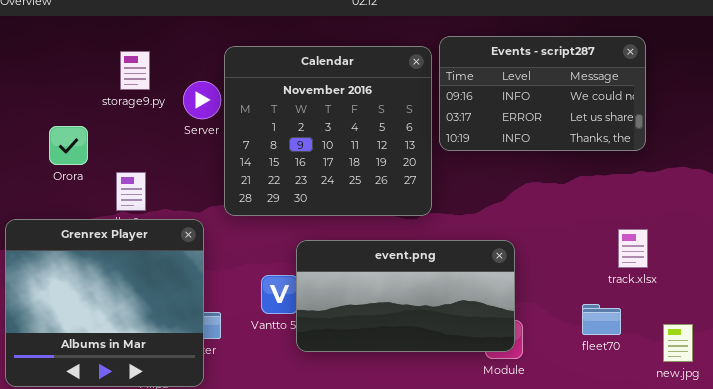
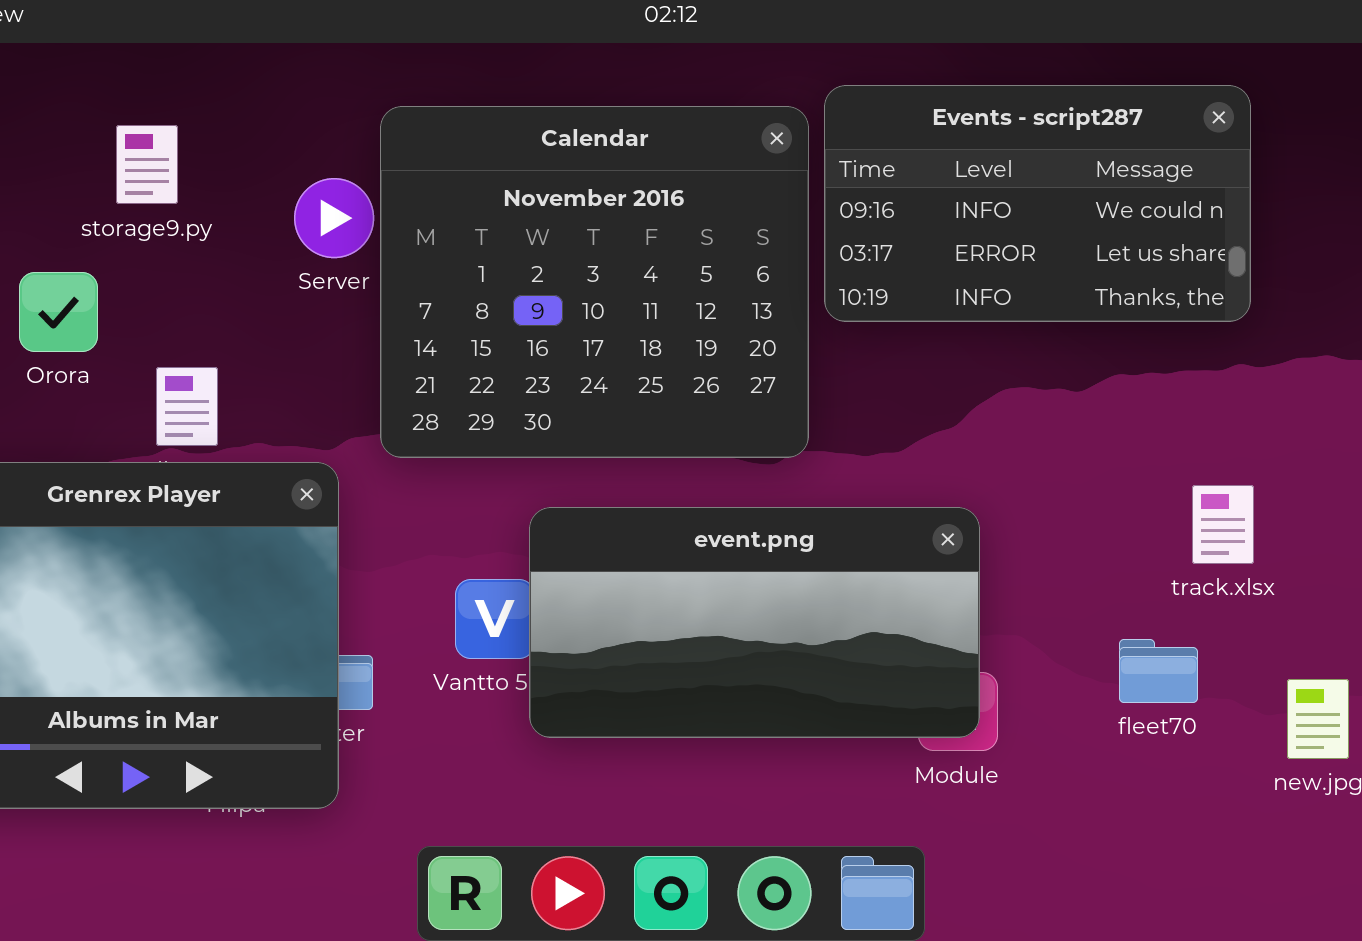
storage9.py: [120,51,150,90] -> [116,125,178,204], moved

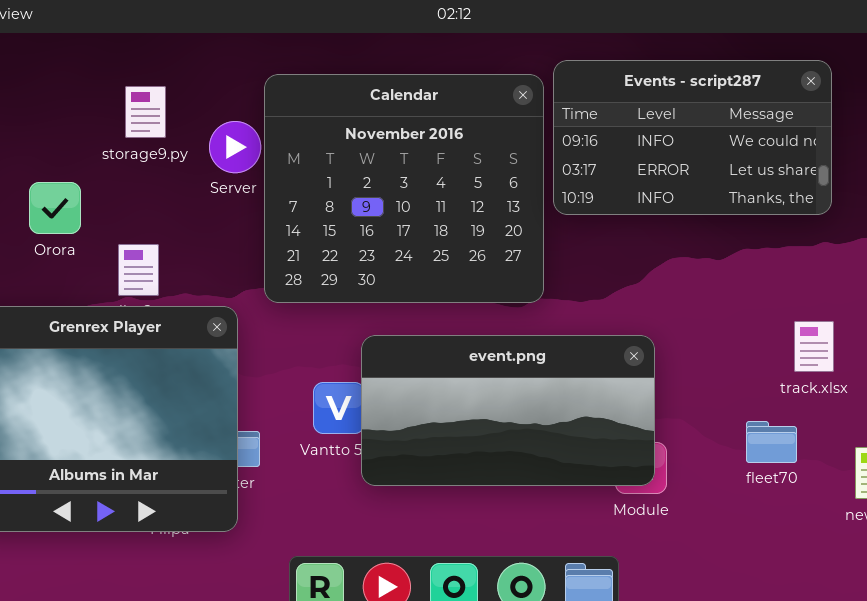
storage9.py: [116,125,178,204] -> [125,86,166,138], moved

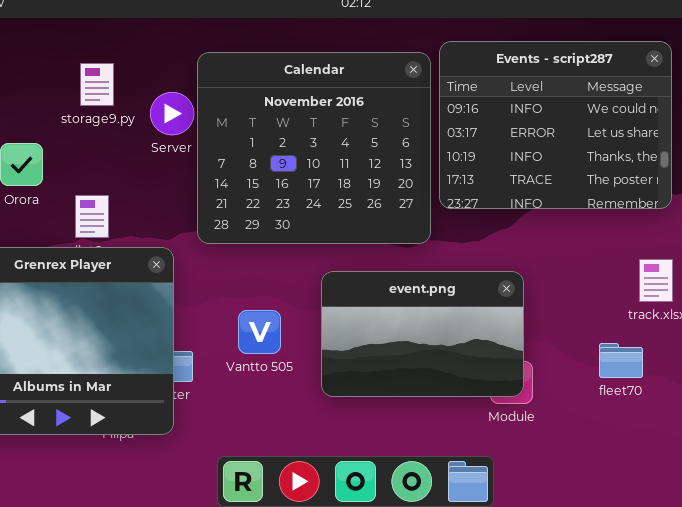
Events - script287: [553,60,832,215] -> [439,41,672,209], resized
event.png: [361,335,655,486] -> [321,271,524,397], resized

